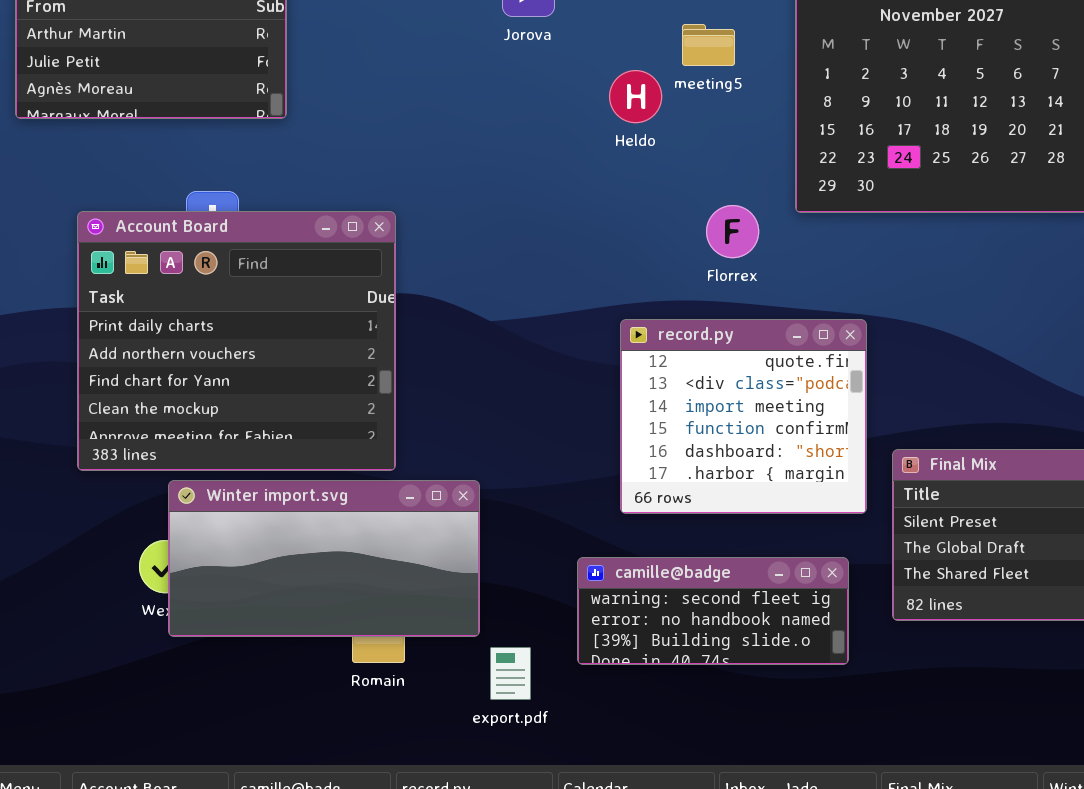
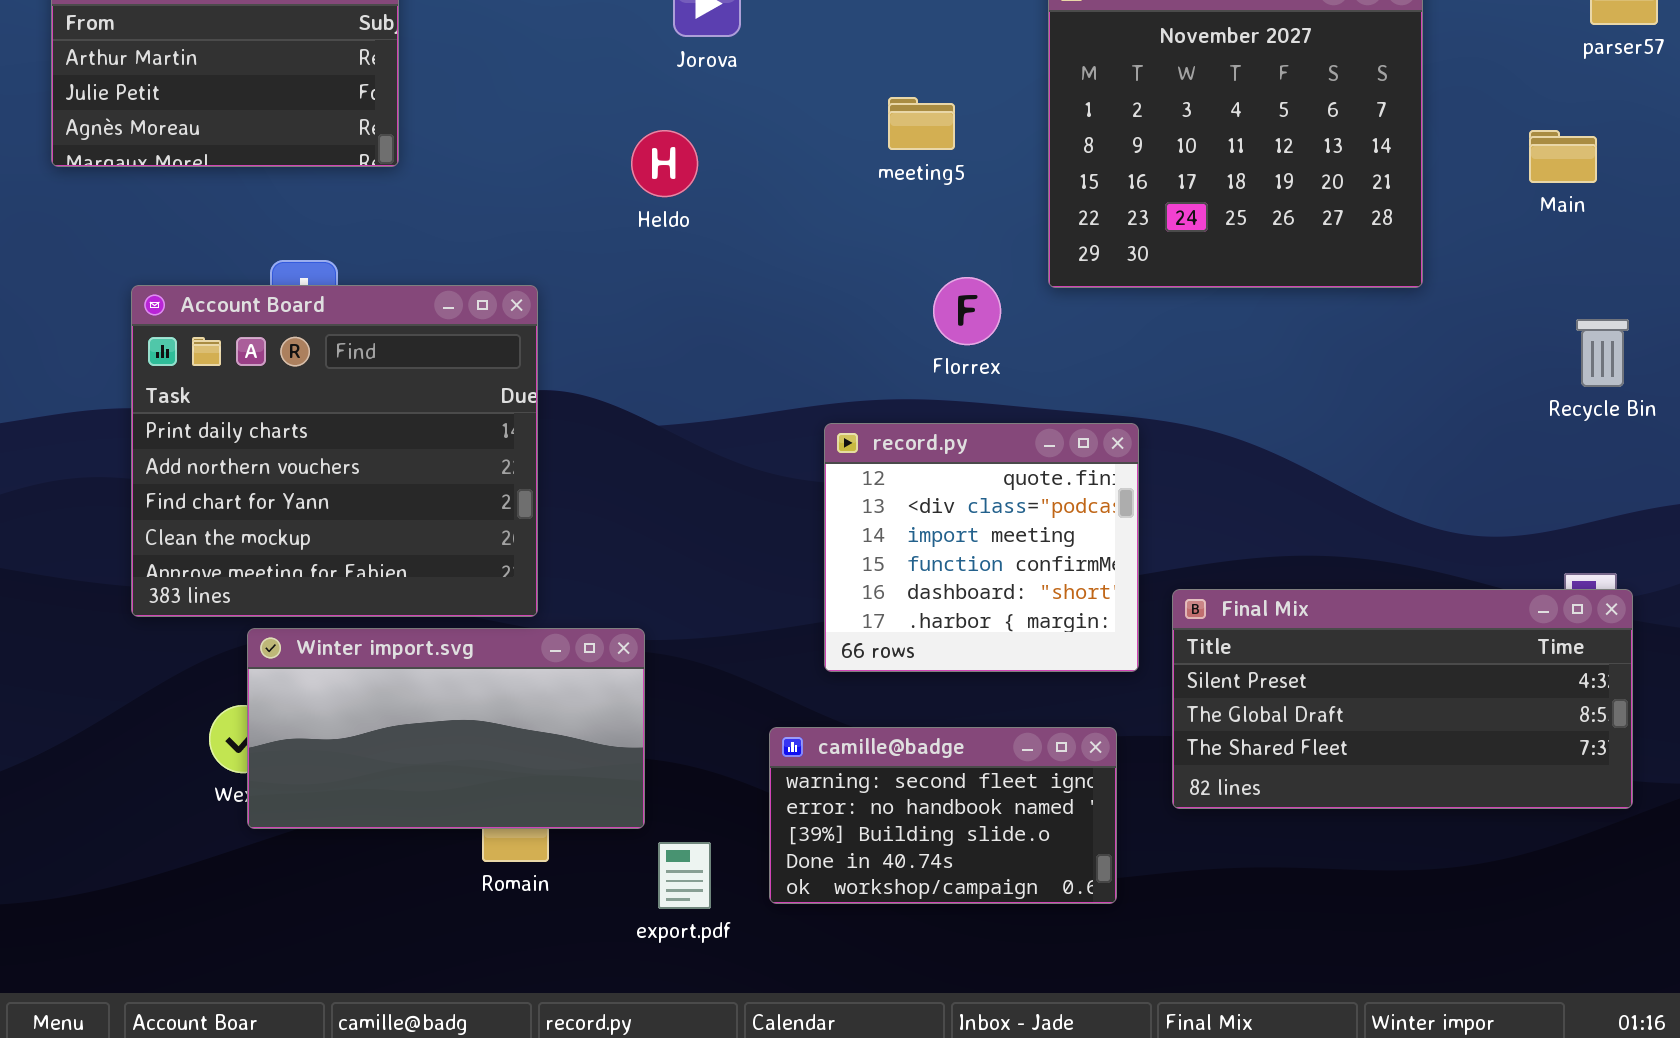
meeting5: [682,24,735,66] -> [888,97,955,150], moved
Heldo: [609,70,662,123] -> [631,130,698,197], moved
camille@badge: [577,557,849,665] -> [769,727,1117,904], resized

